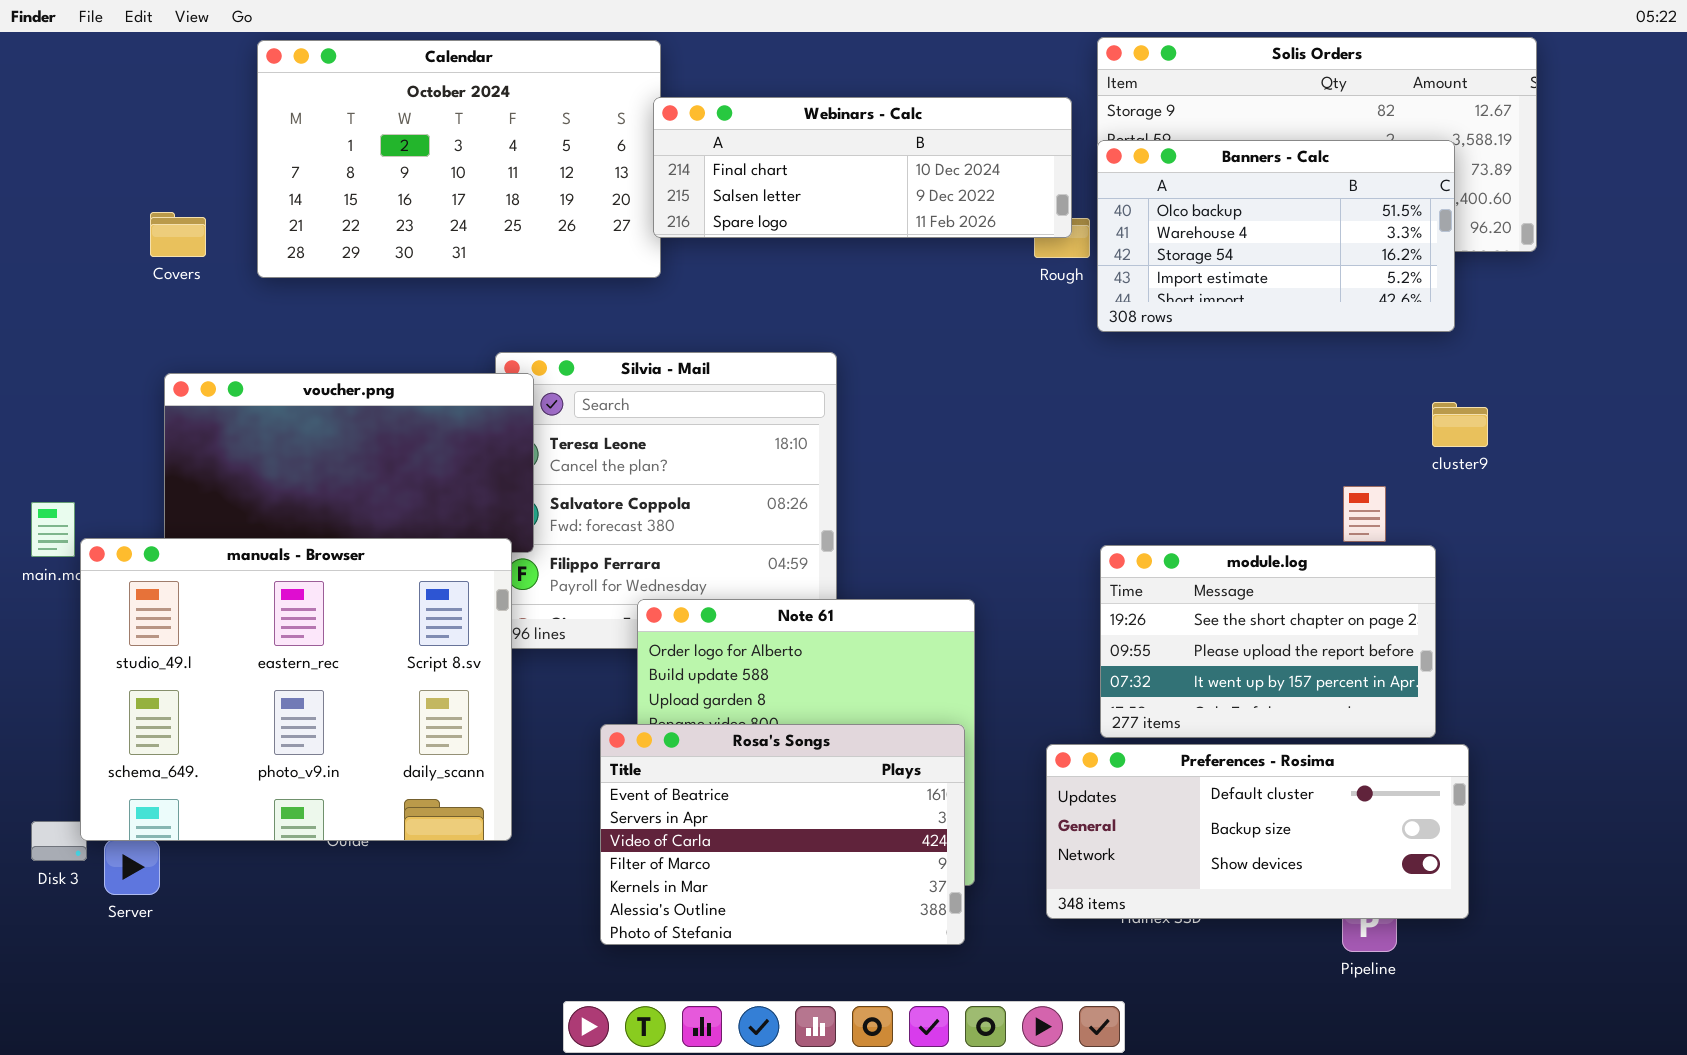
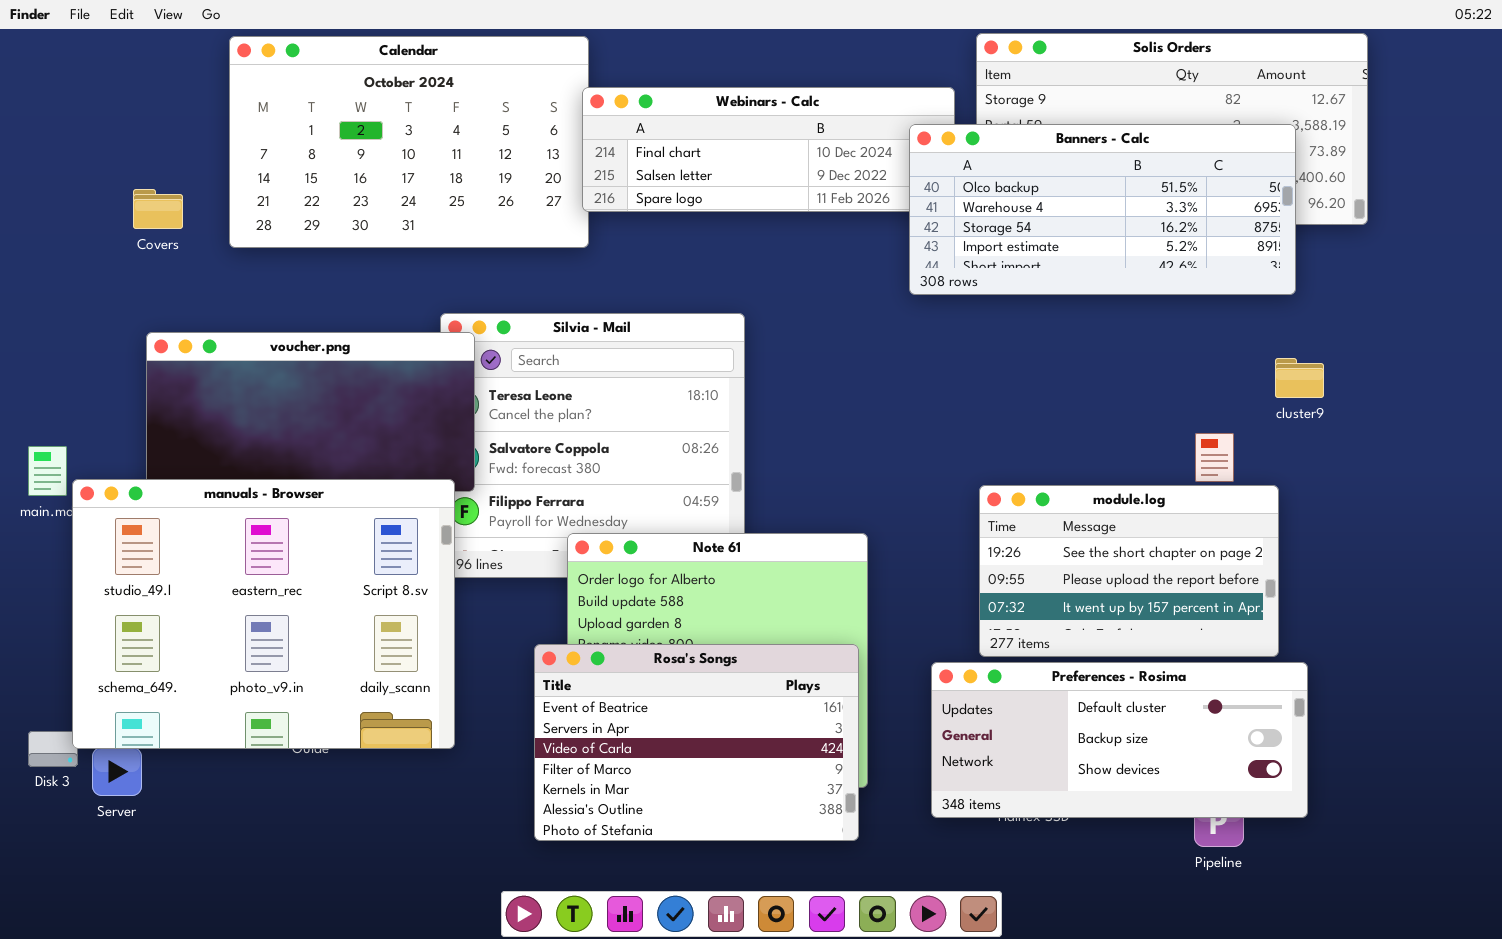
Banners - Calc: [1097,140,1455,332] -> [909,124,1296,295], resized

